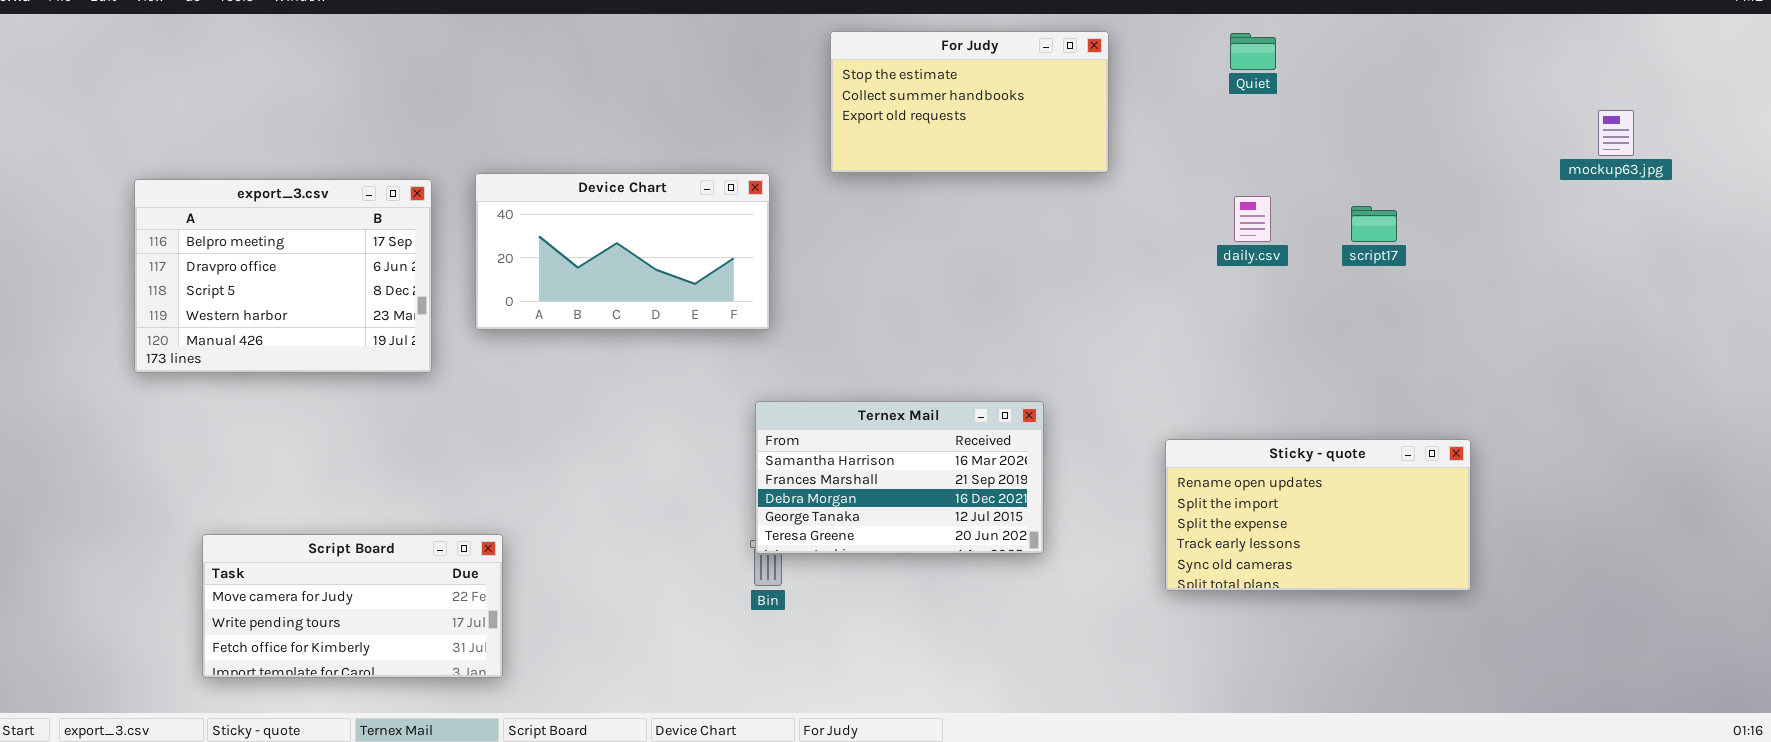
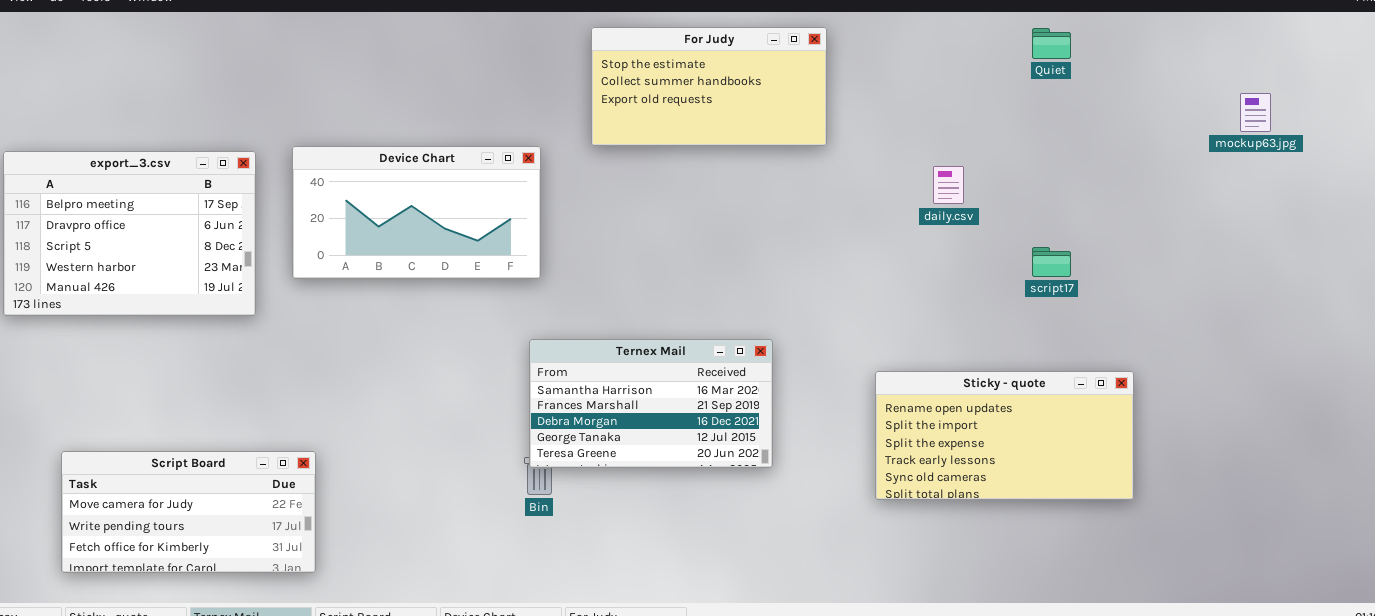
Quiet: [1230,33,1276,70] -> [1032,28,1071,59], moved
script17: [1351,206,1397,242] -> [1032,247,1071,277], moved

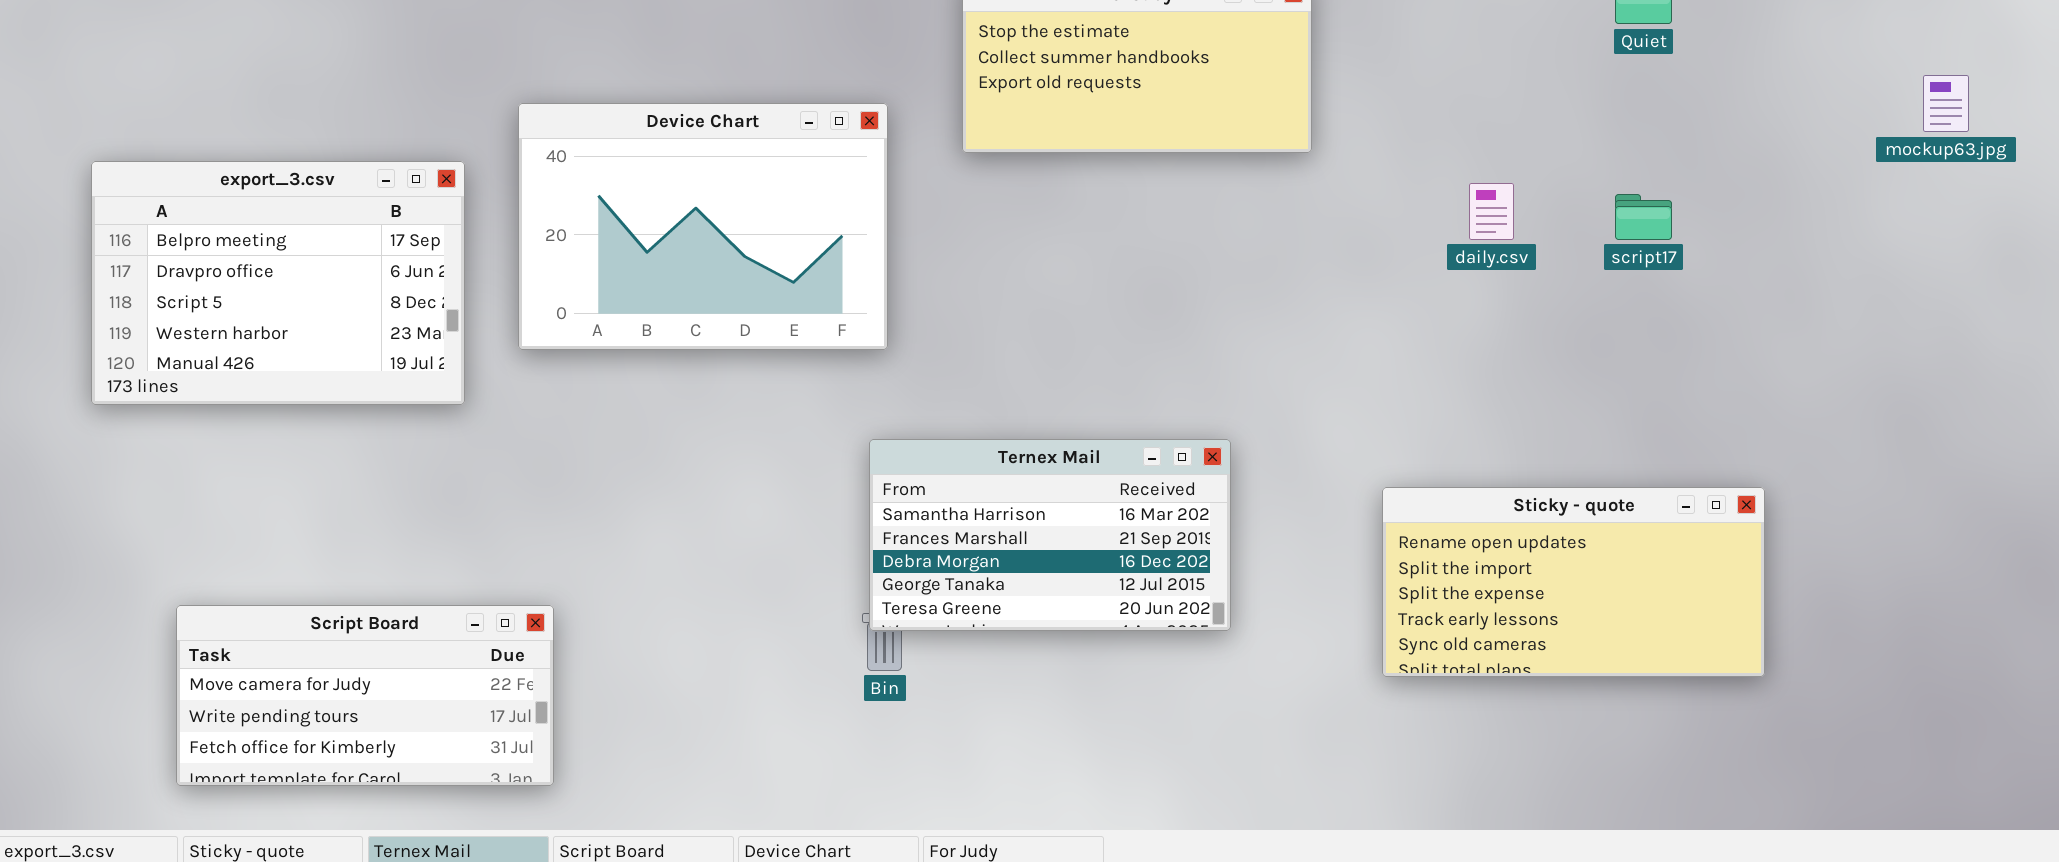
Device Chart: [292,146,541,279] -> [518,103,888,350], resized
script17: [1032,247,1071,277] -> [1615,194,1672,240], moved

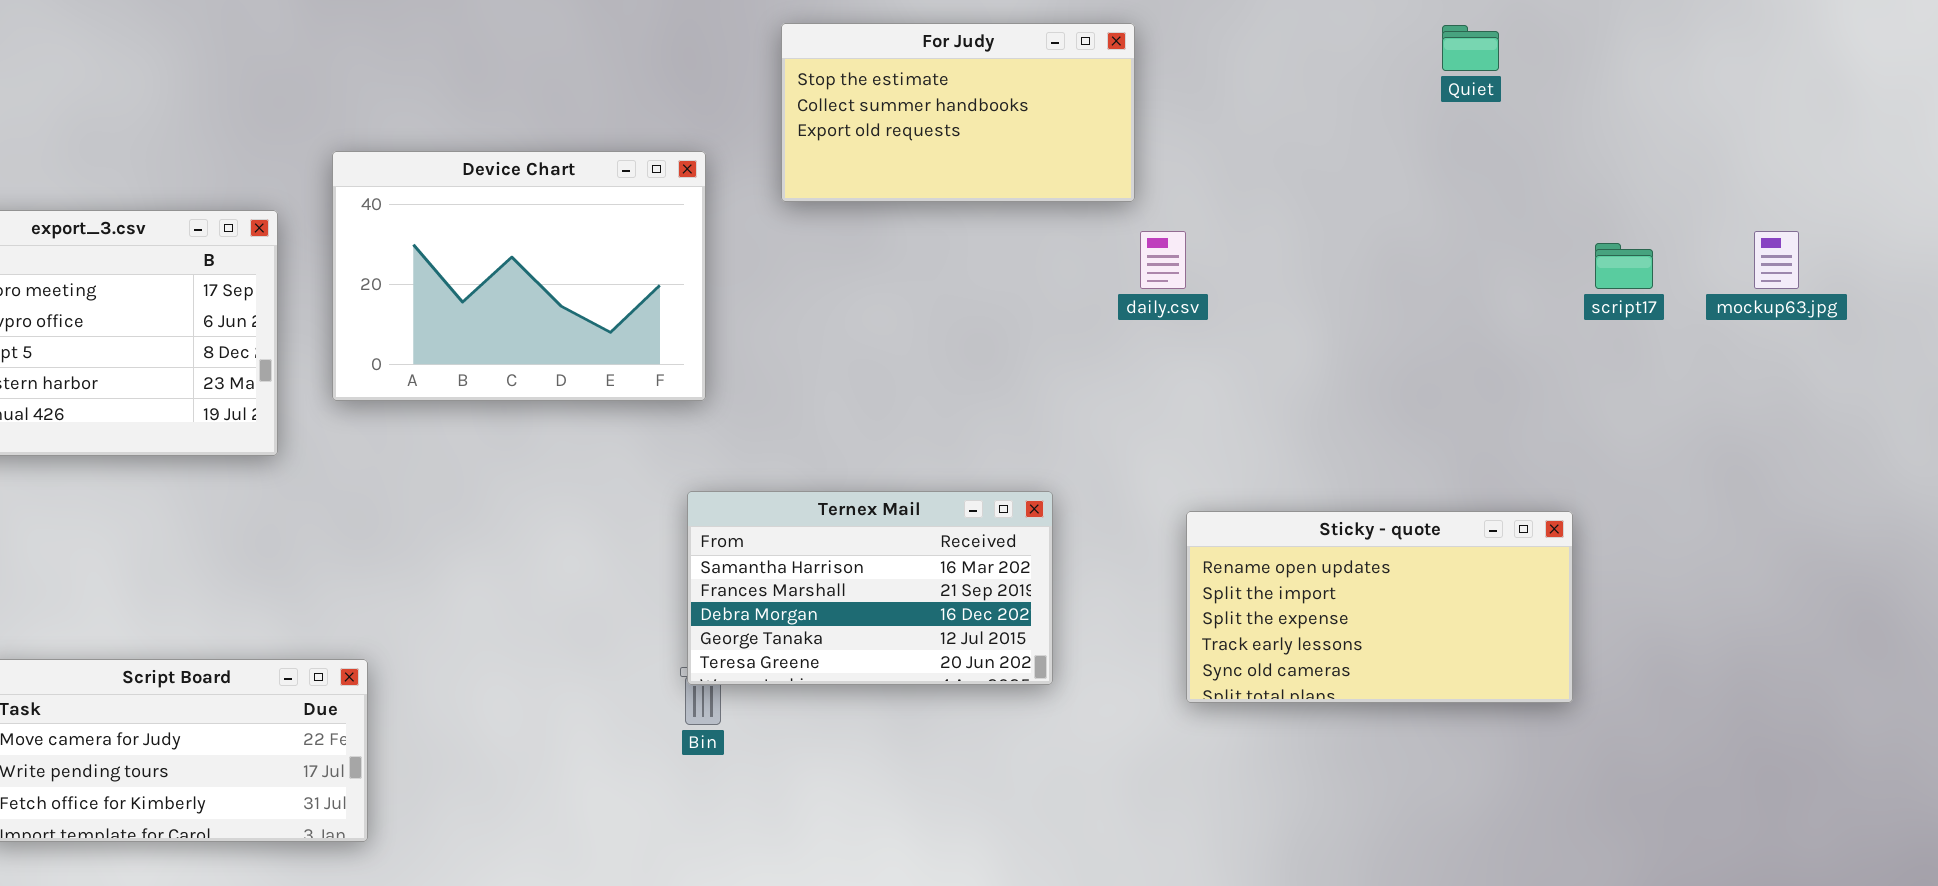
mockup63.jpg: [1923,75,1969,132] -> [1754,231,1799,289], moved
daily.csv: [1469,183,1514,240] -> [1140,231,1186,289], moved
script17: [1615,194,1672,240] -> [1595,243,1653,289], moved
Sticky - quote: [1382,487,1765,677] -> [1186,511,1573,703], moved

